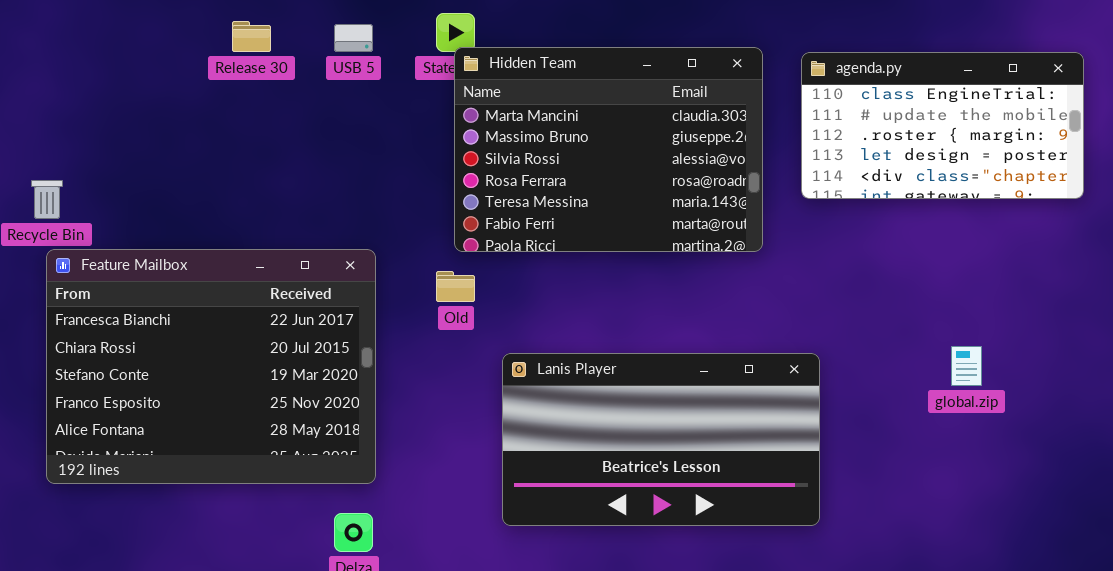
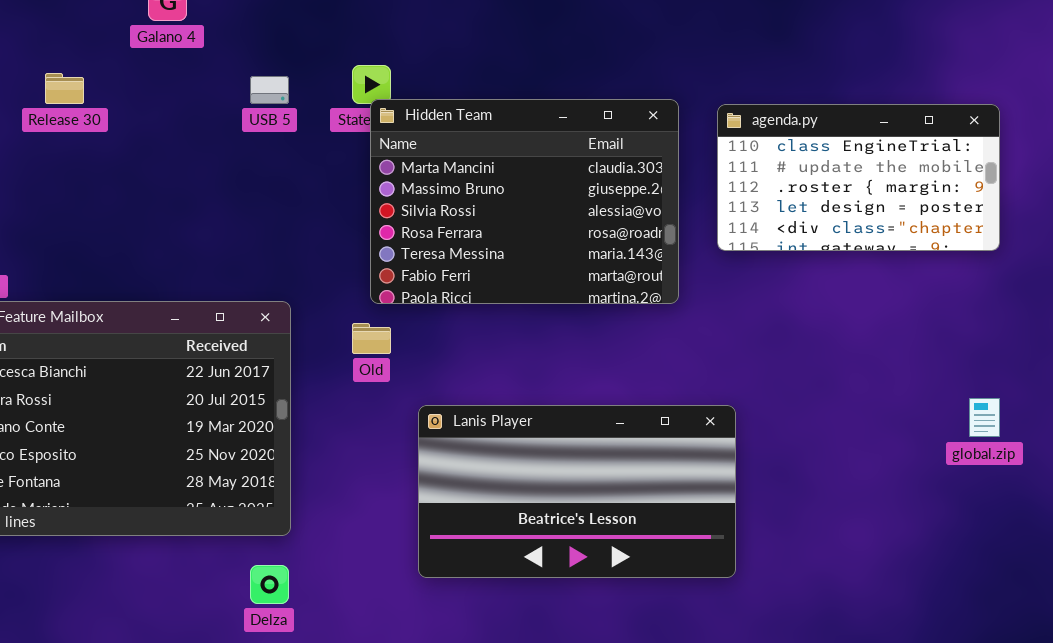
Release 30: [232,21,271,52] -> [45,73,84,104], moved
global.zip: [951,346,982,386] -> [969,398,1000,437], moved

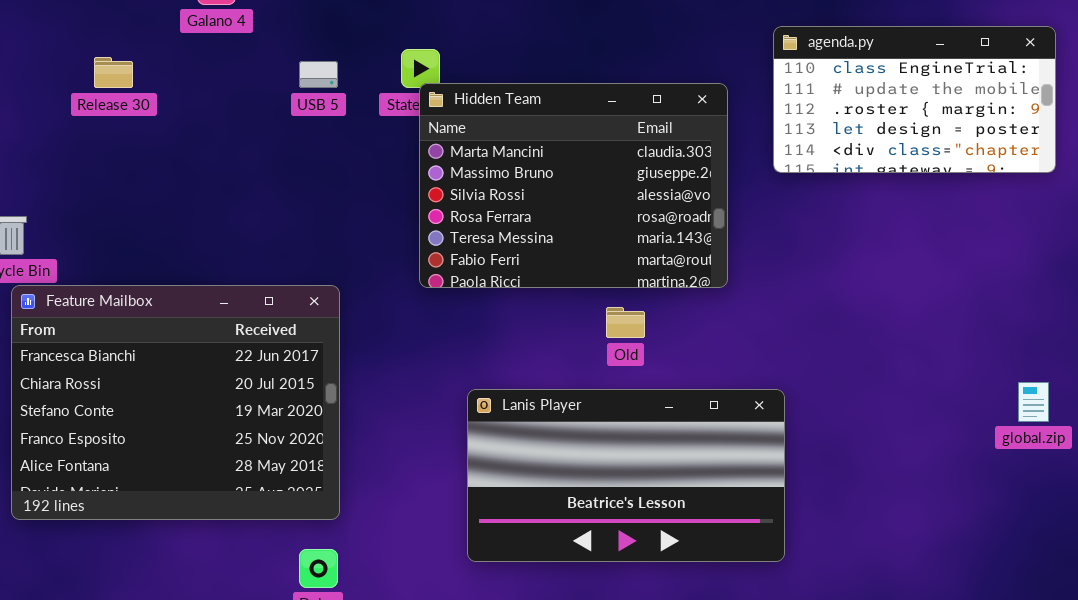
agenda.py: [717,104,1000,251] -> [773,26,1056,173], moved
Old: [352,323,391,354] -> [606,307,645,338], moved

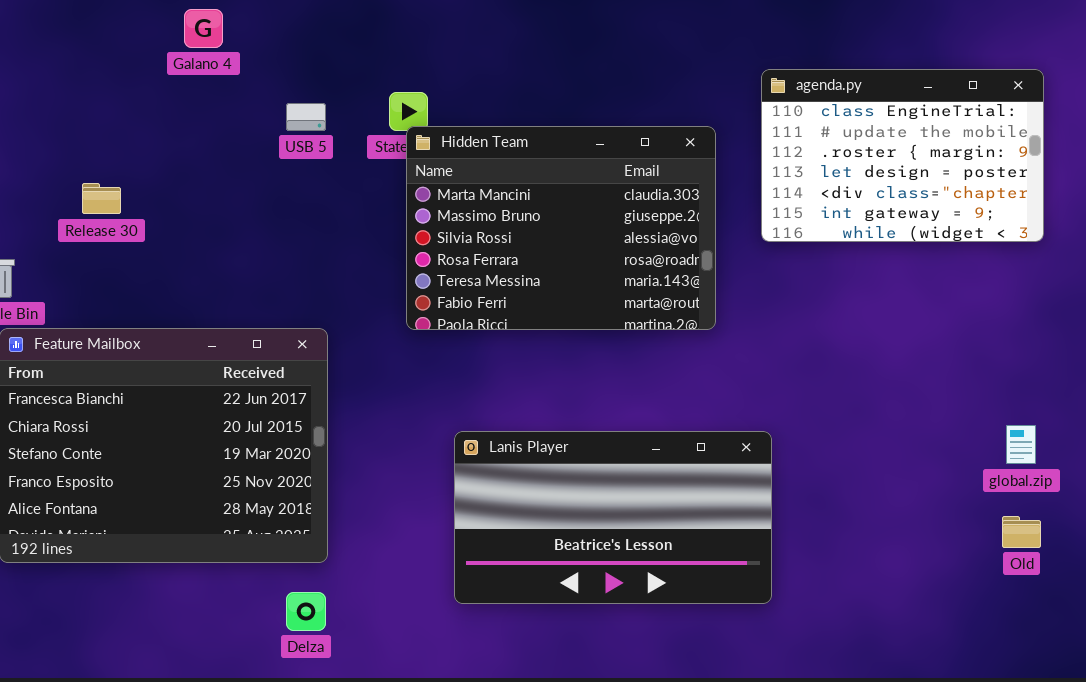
agenda.py: [773,26,1056,173] -> [761,69,1044,242], resized
Release 30: [94,57,133,88] -> [82,183,121,214], moved
Old: [606,307,645,338] -> [1002,516,1041,548], moved

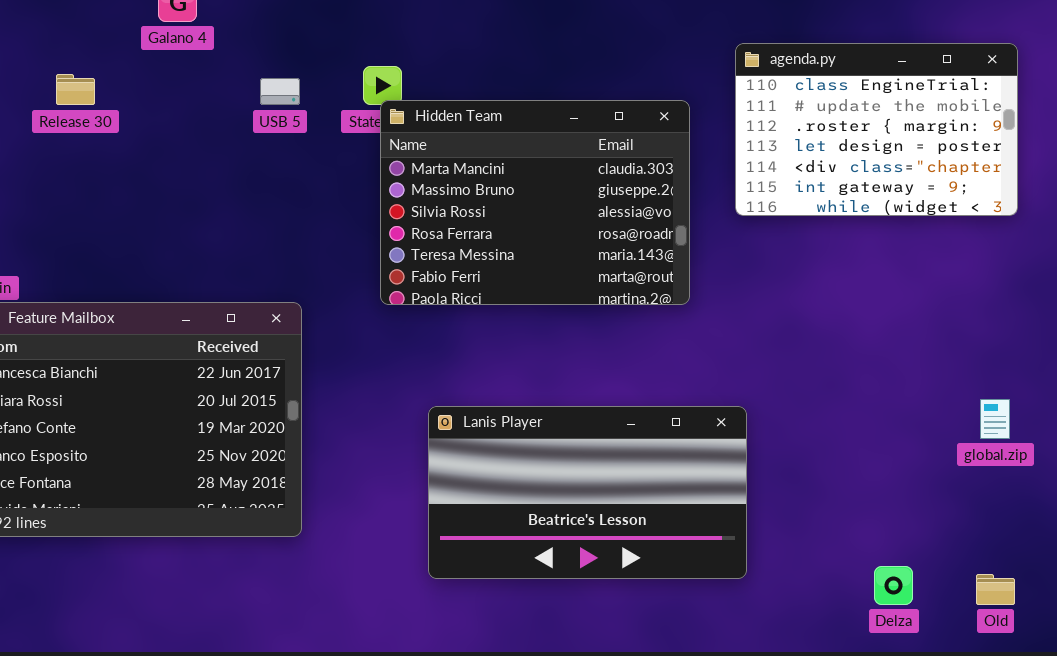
Release 30: [82,183,121,214] -> [56,74,95,105], moved
Old: [1002,516,1041,548] -> [976,574,1015,605], moved
Delza: [286,592,326,631] -> [874,566,913,605], moved

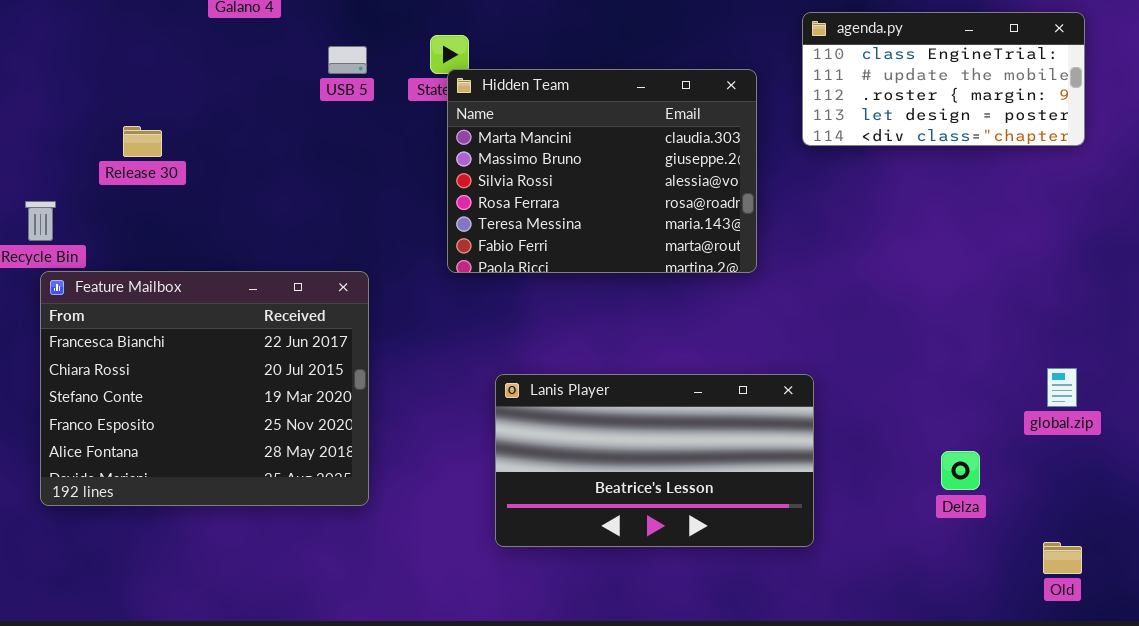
agenda.py: [735,43,1018,216] -> [802,12,1085,146], resized
Release 30: [56,74,95,105] -> [123,126,162,157], moved
Delza: [874,566,913,605] -> [941,451,980,490], moved

